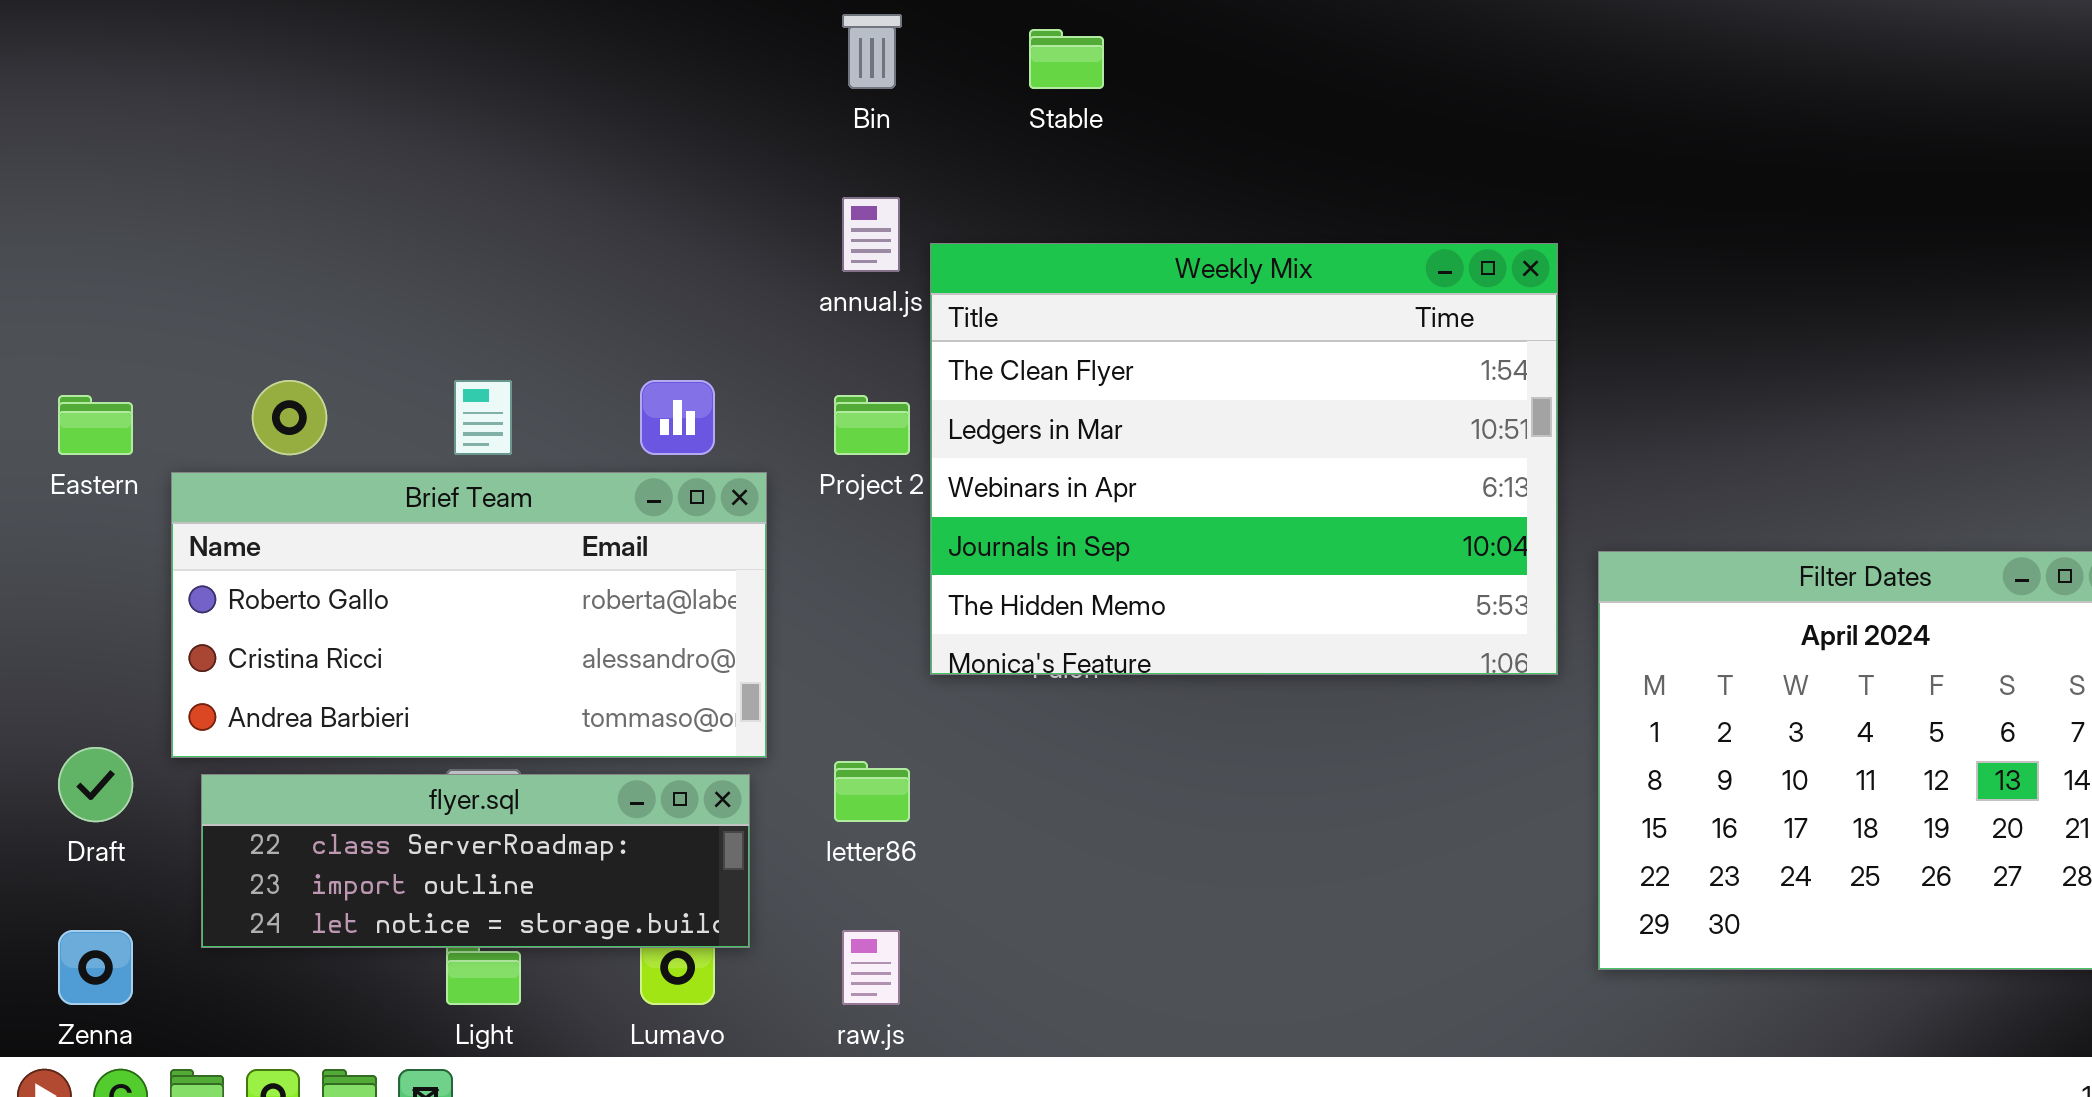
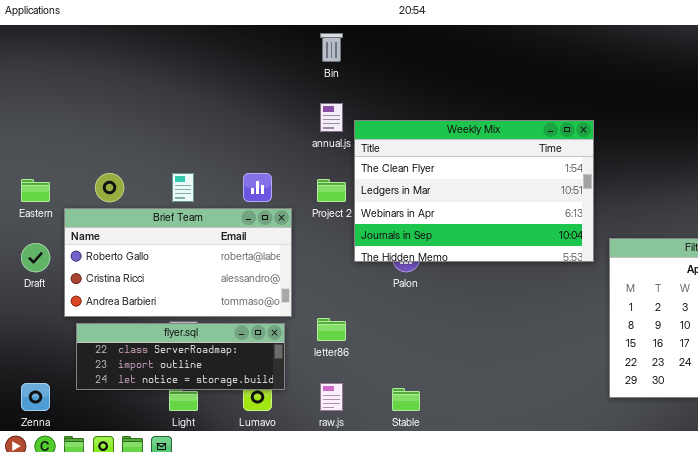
Stable: [1029,29,1104,89] -> [392,388,420,411], moved
Weekly Mix: [930,243,1558,675] -> [354,120,594,262], resized
Draft: [58,747,133,822] -> [21,243,50,272], moved

